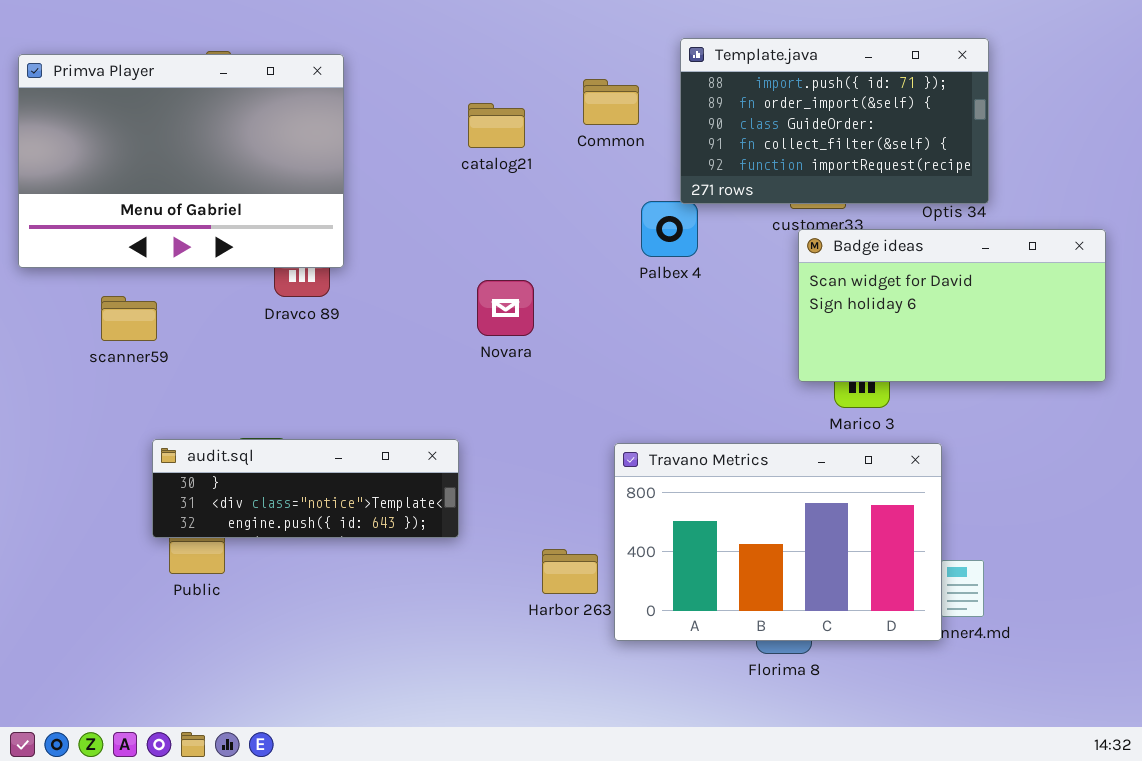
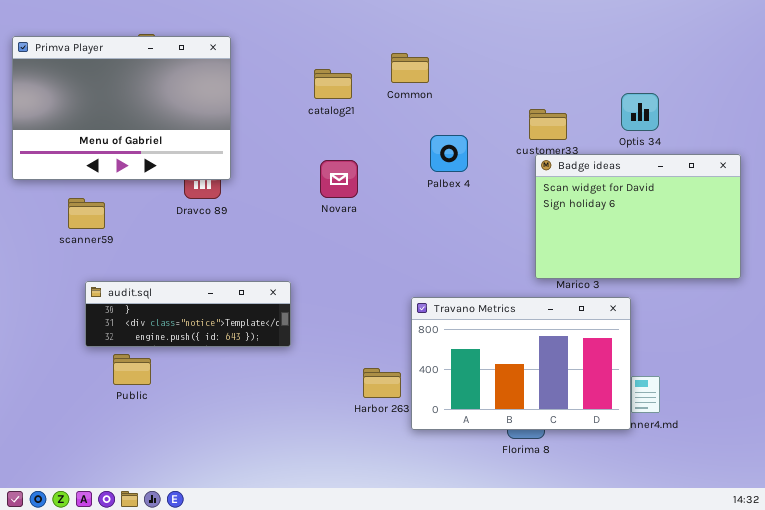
Template.java: [680,38,989,204] -> none, closed
Badge ideas: [798,229,1106,382] -> [535,154,741,279], resized
Novara: [477,280,534,336] -> [320,160,358,198], moved
audit.sql: [152,439,459,538] -> [85,281,291,347], moved

